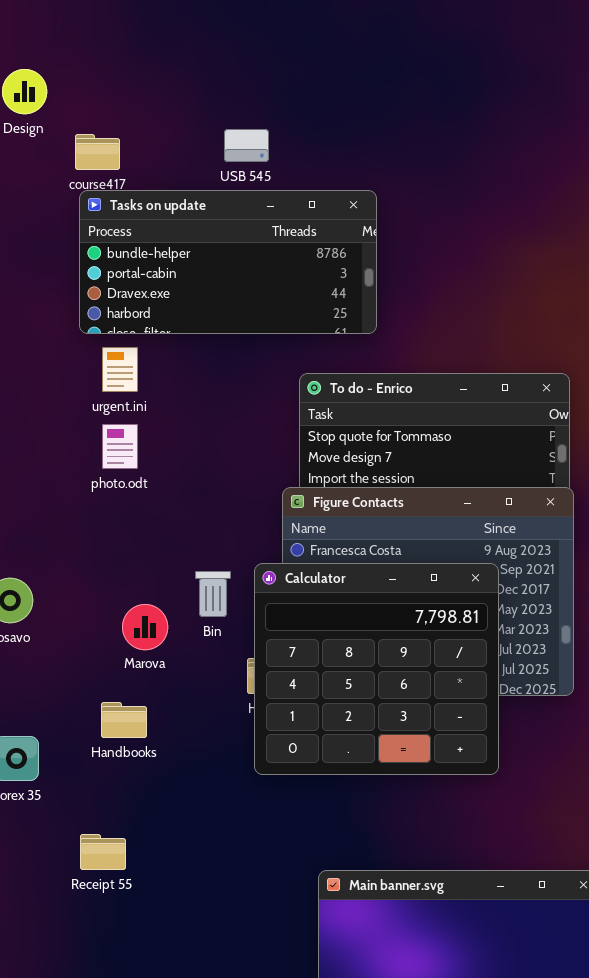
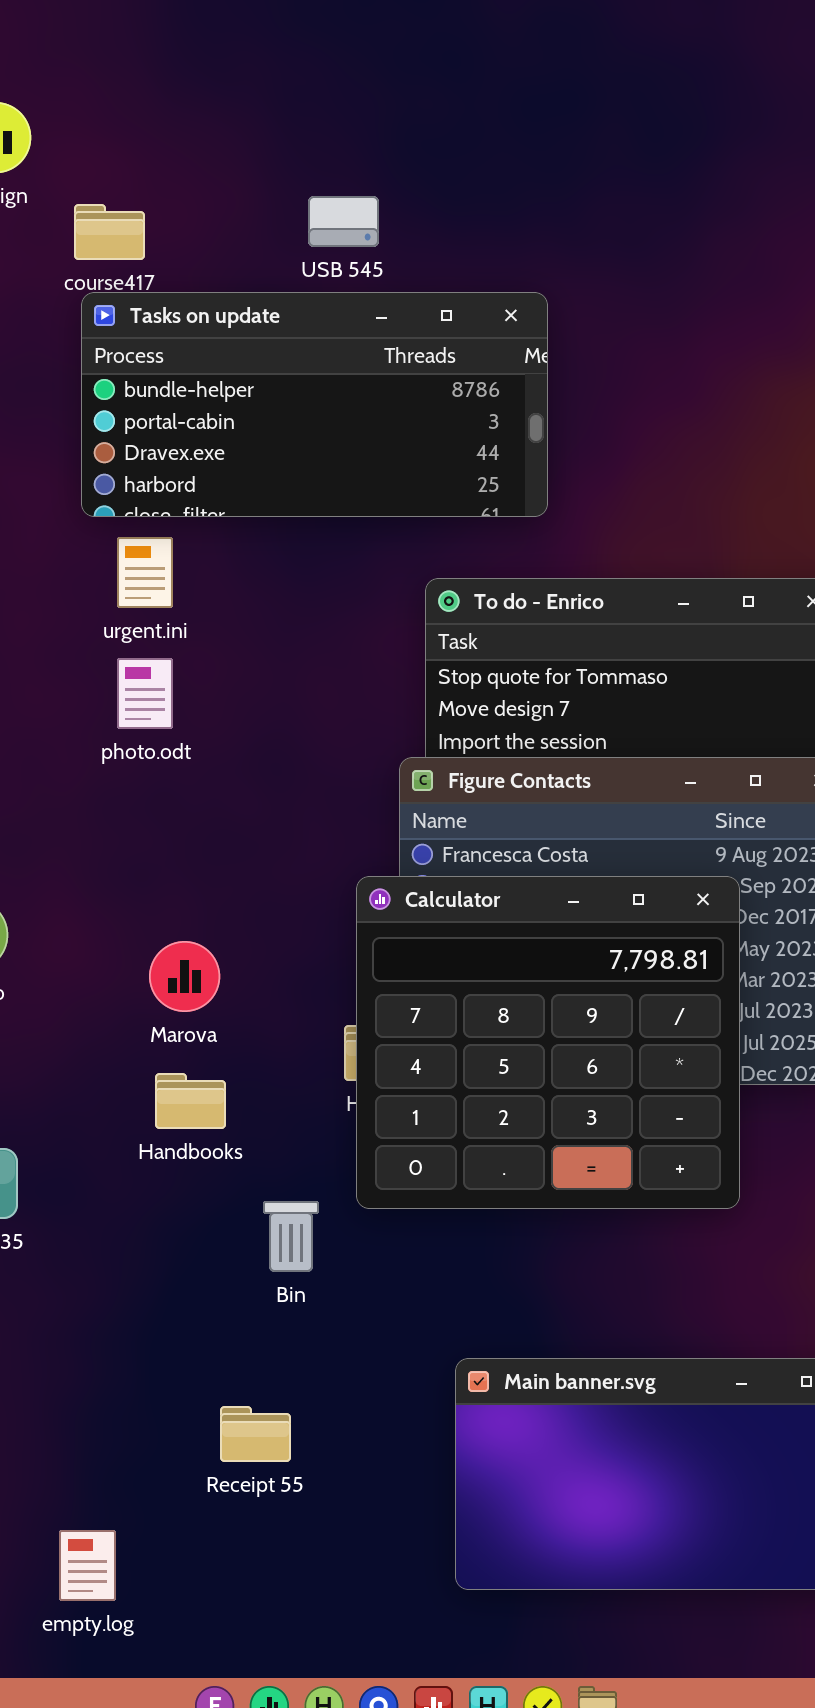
Bin: [195,571,231,617] -> [263,1201,319,1272], moved
Handbooks: [101,702,147,738] -> [155,1073,226,1129], moved
Receipt 55: [80,834,126,870] -> [220,1406,291,1462], moved

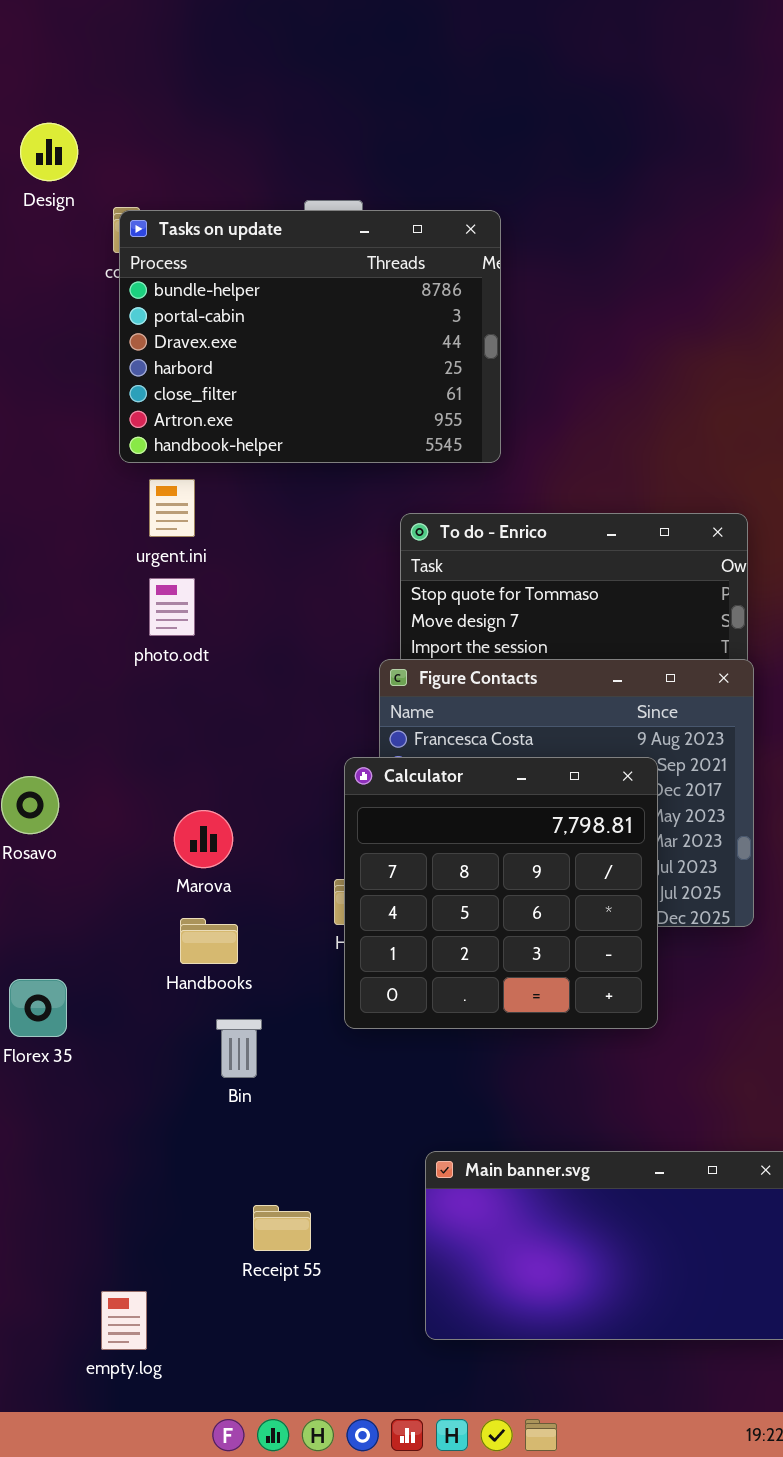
Tasks on update: [81,292,548,517] -> [119,210,501,463], resized
Bin: [263,1201,319,1272] -> [216,1019,262,1078], moved
Receipt 55: [220,1406,291,1462] -> [253,1205,311,1251], moved

